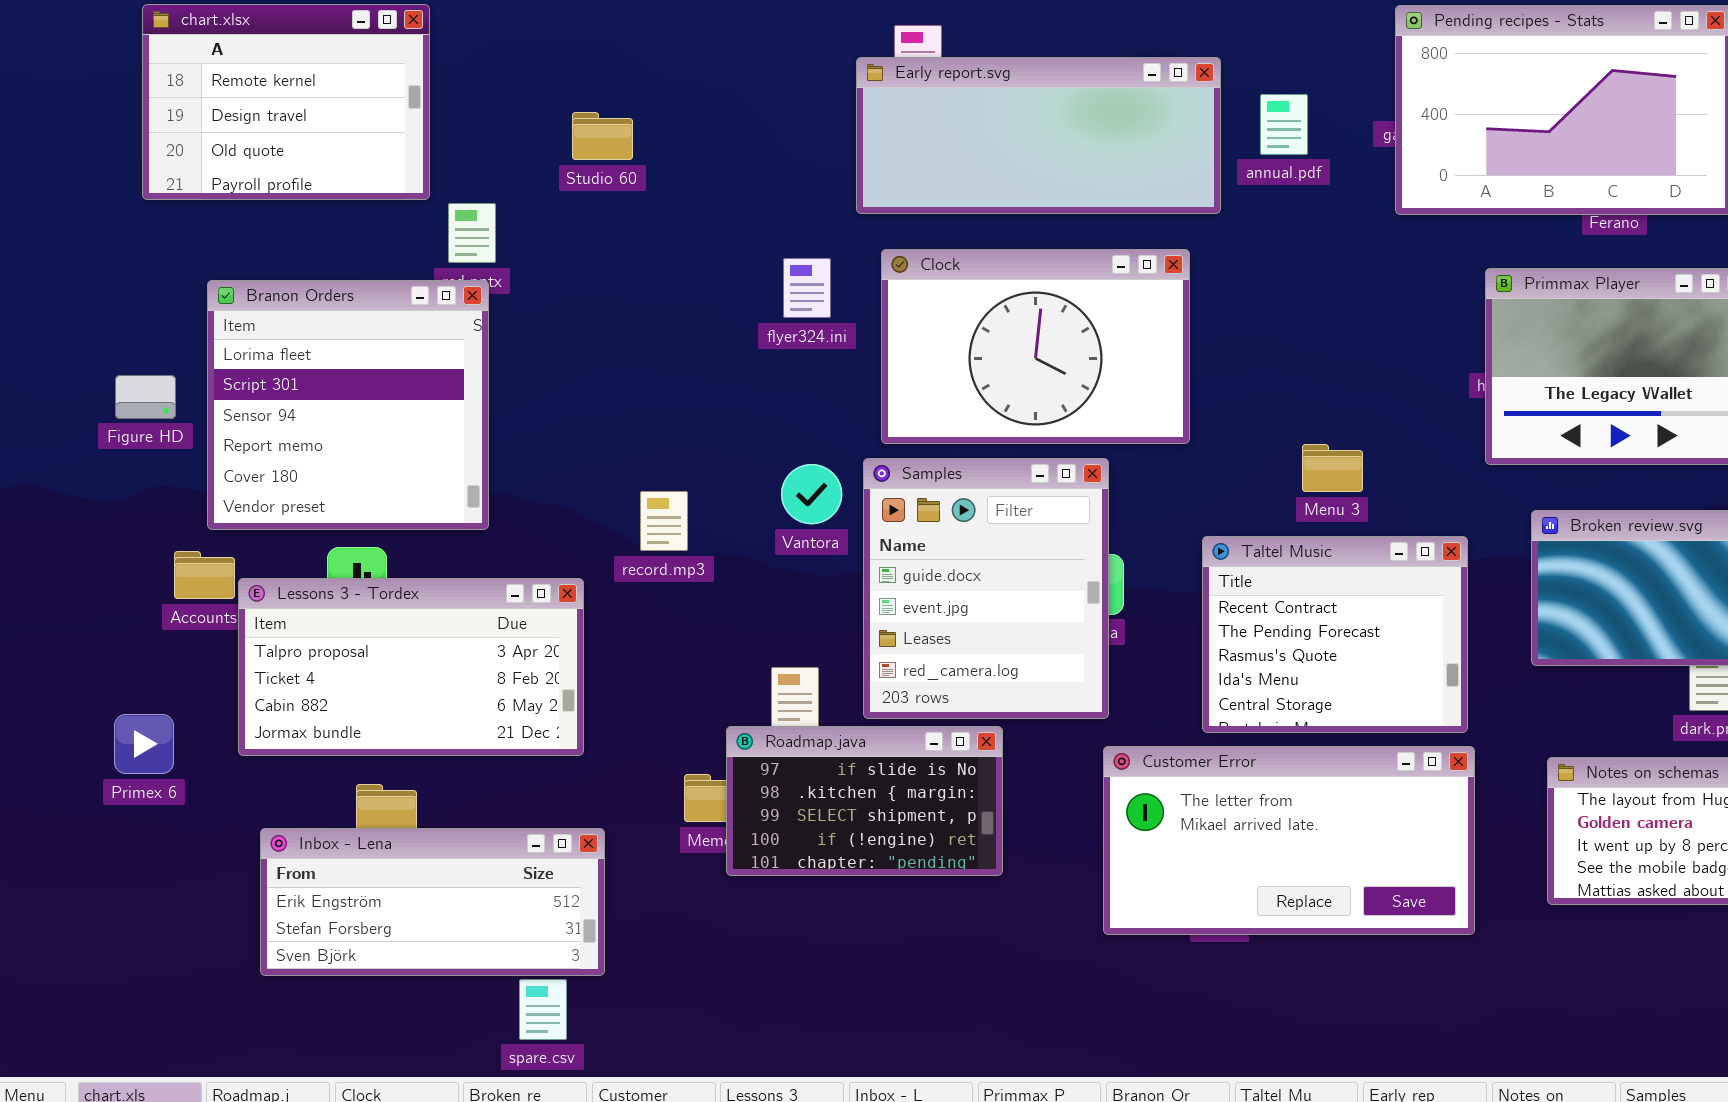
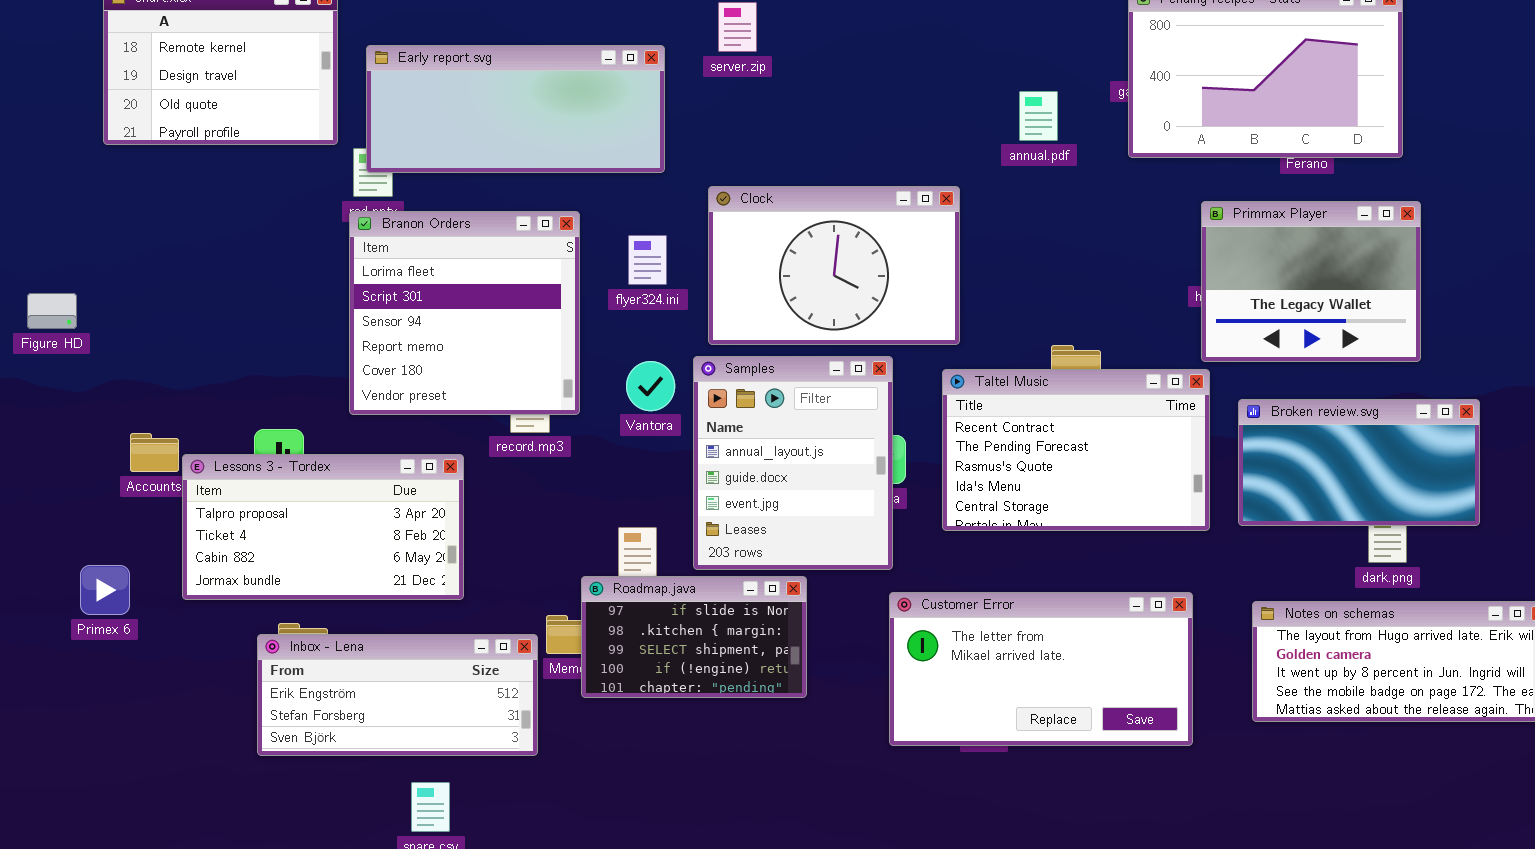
Early report.svg: [856,57,1221,214] -> [366,45,665,173], moved
annual.pdf: [1260,94,1308,155] -> [1019,91,1058,141], moved
flyer324.ini: [783,258,831,318] -> [628,235,667,285], moved
Branon Orders: [207,280,489,530] -> [349,211,580,415], moved
Figure HD: [115,375,176,419] -> [27,293,77,329], moved
Samples: [863,458,1109,719] -> [693,356,893,570], scrolled up 1 row
Taltel Music: [1202,536,1468,733] -> [942,369,1210,531], moved, resized
Inbox - Lena: [260,828,605,976] -> [257,634,538,756], moved

